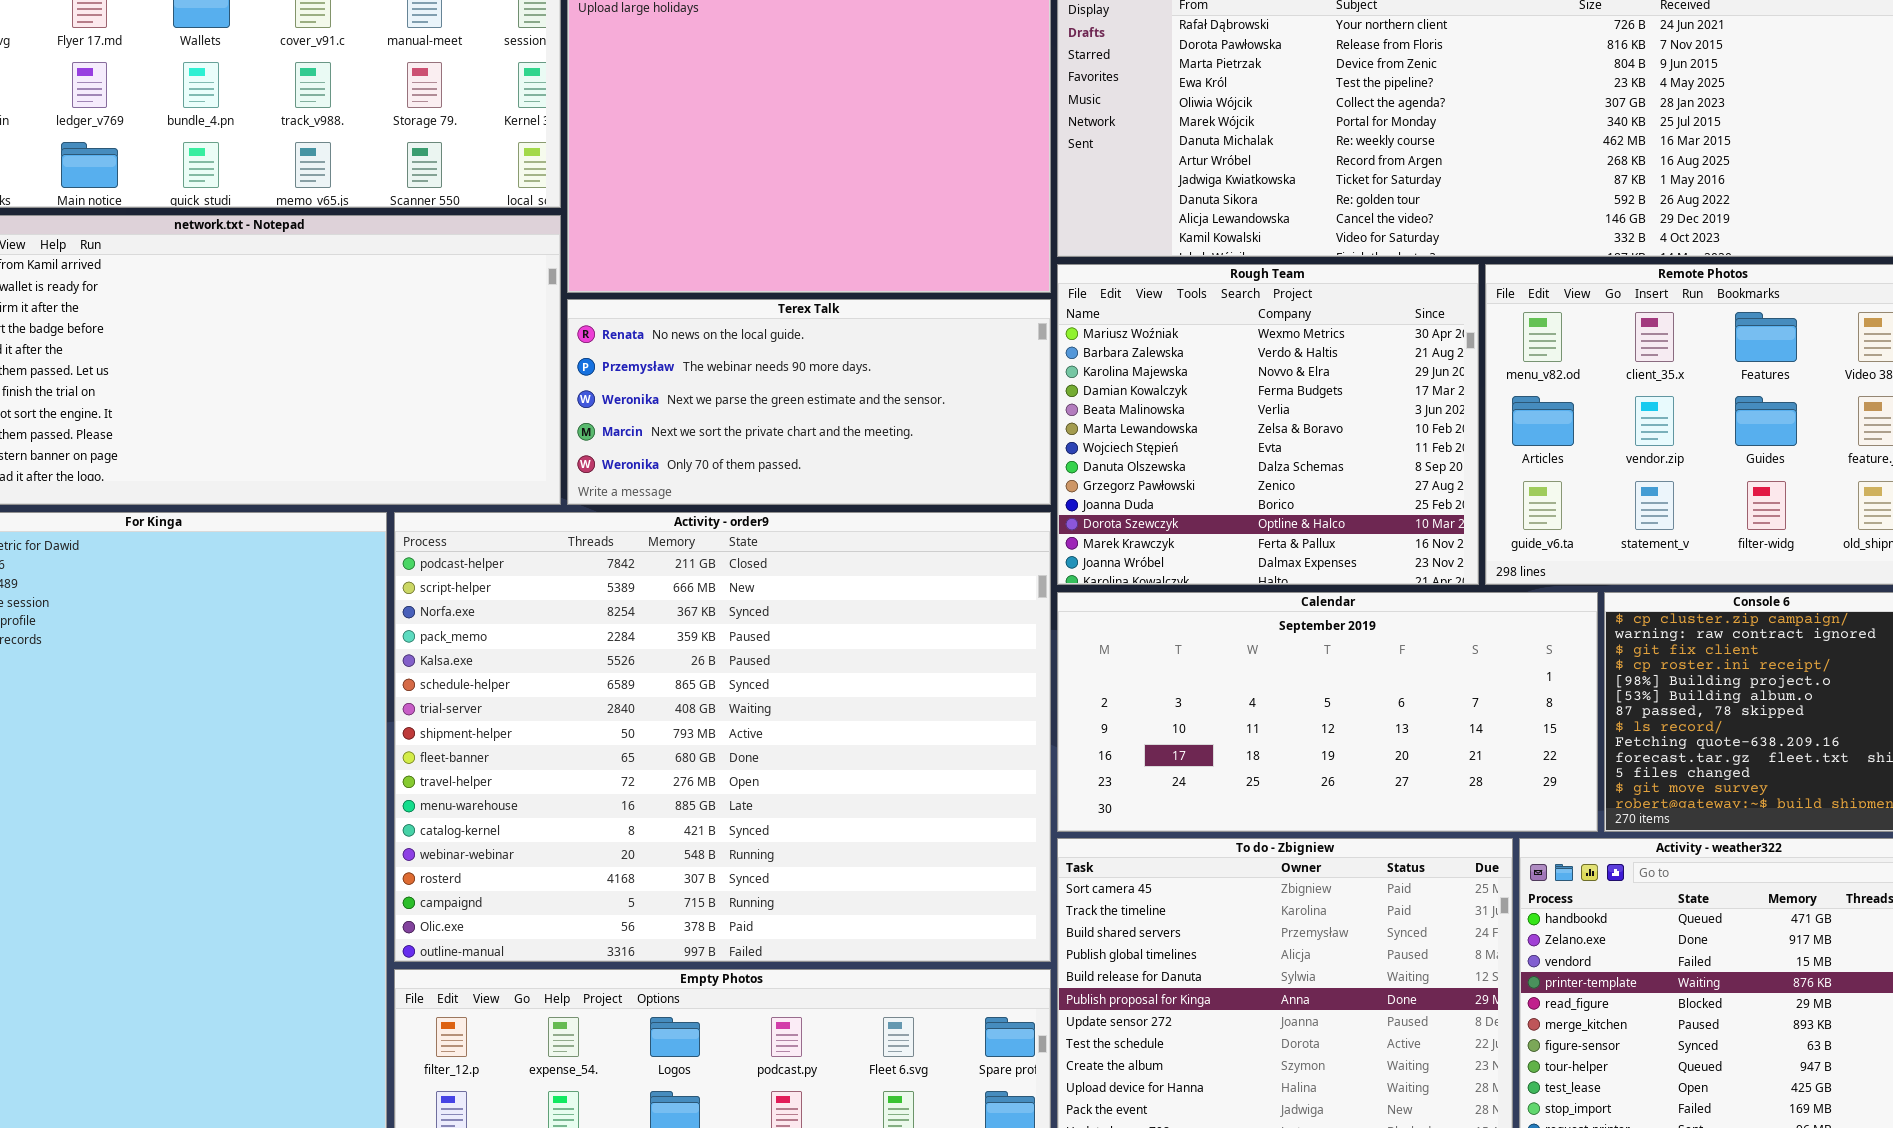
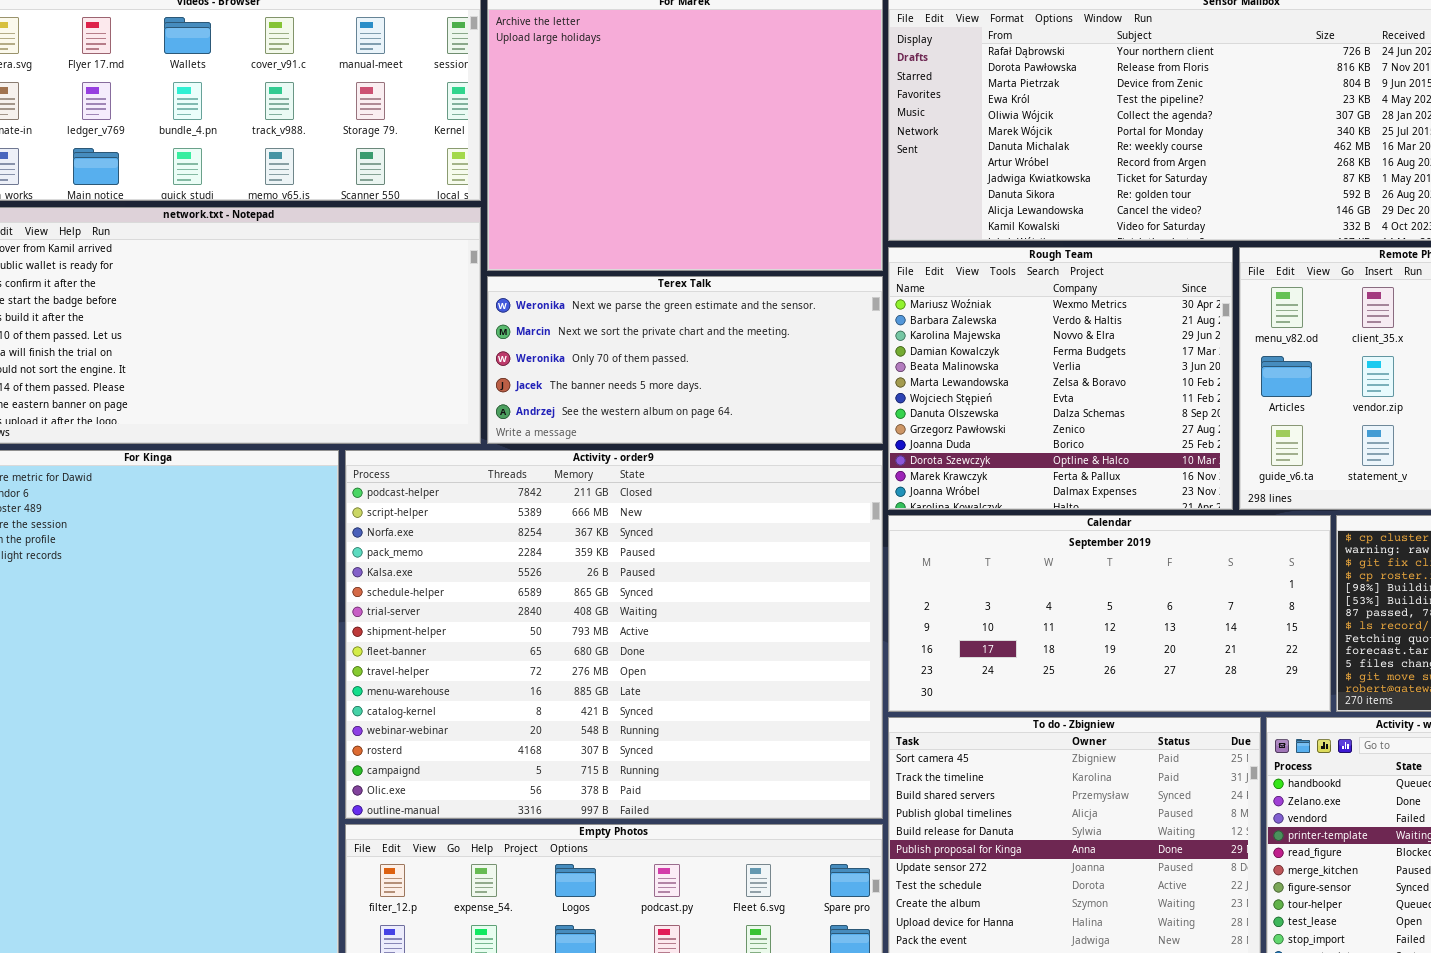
Terex Talk: [567,299,1051,505] -> [487,276,883,444], scrolled down 2 rows

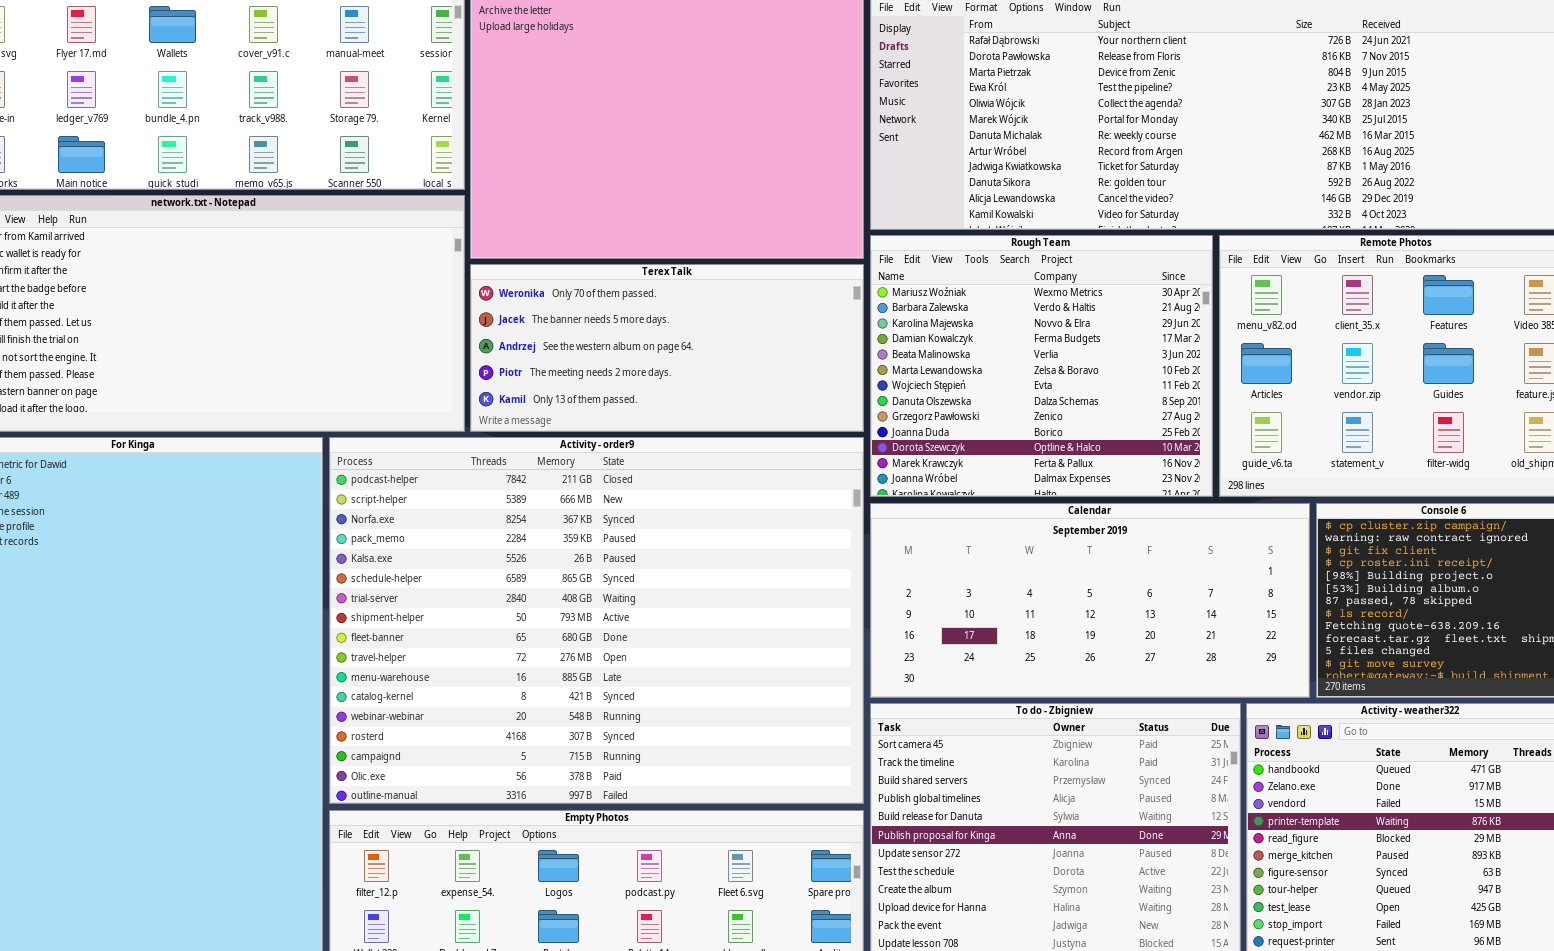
Terex Talk: [487,276,883,444] -> [470,264,864,432], scrolled down 2 rows

